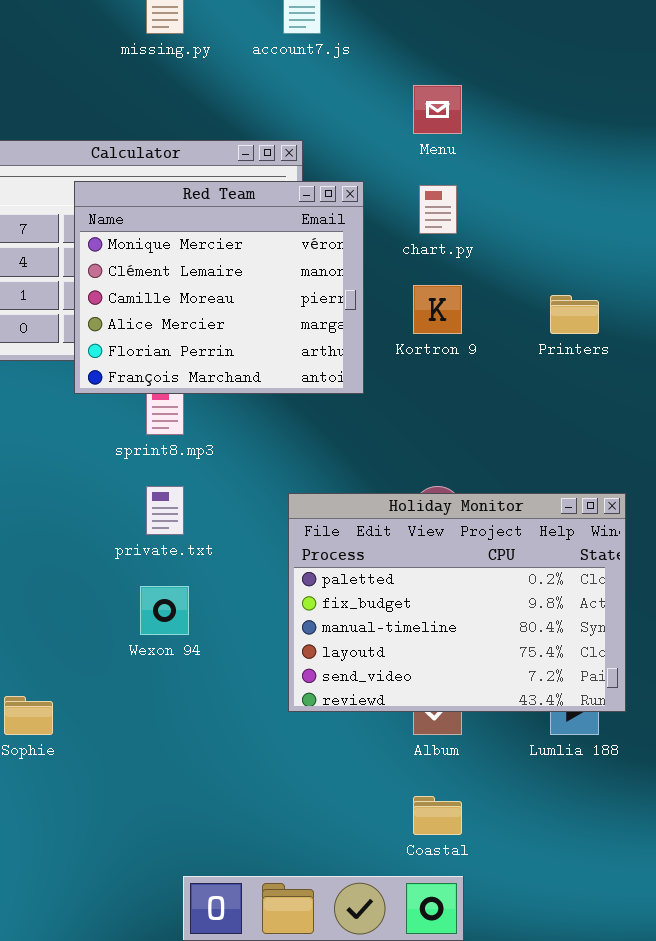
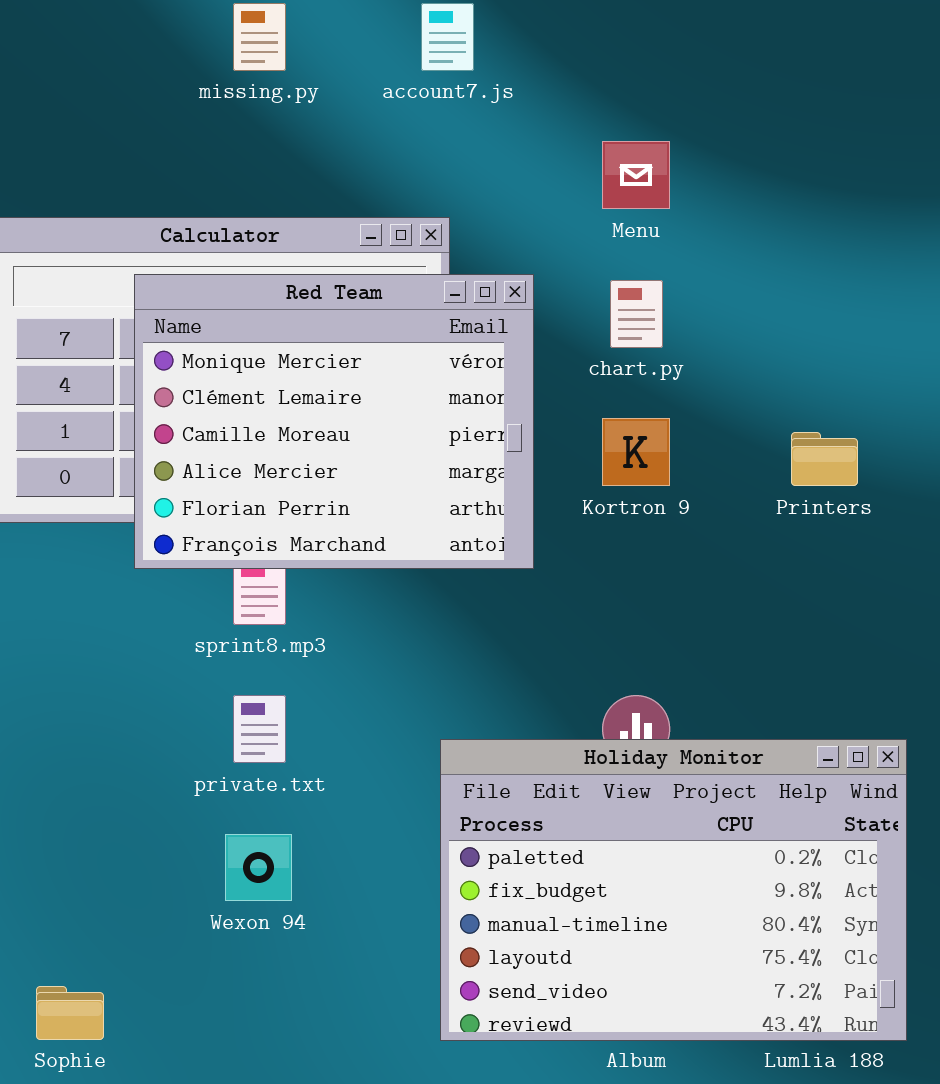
Holiday Monitor: [288,493,626,712] -> [440,739,907,1041], moved

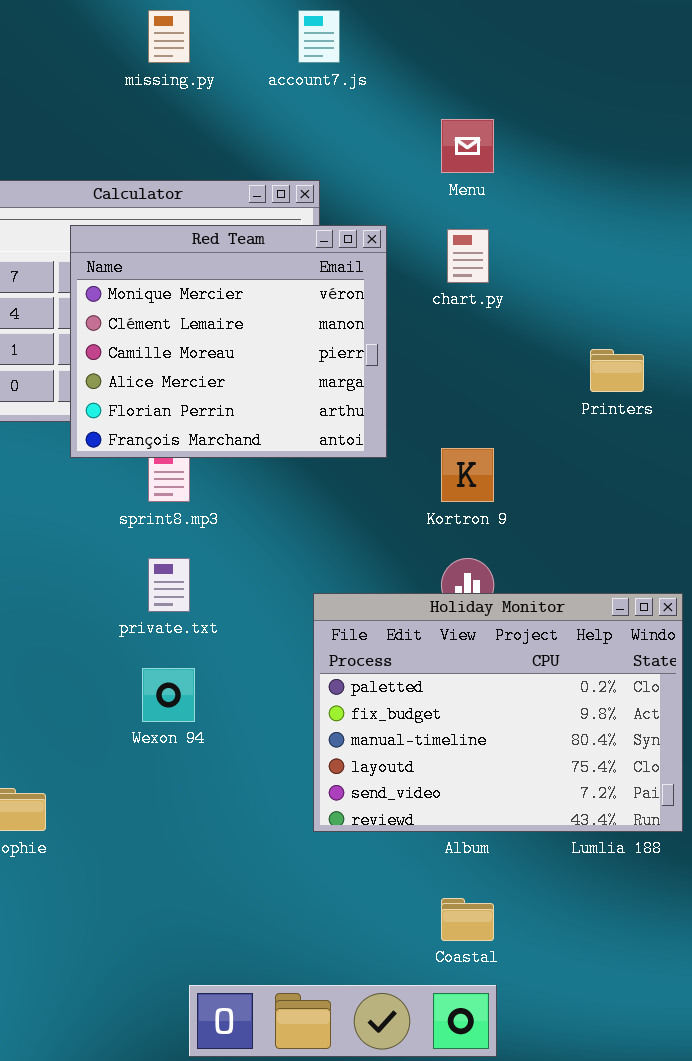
Kortron 9: [602,418,670,486] -> [441,448,494,502], moved

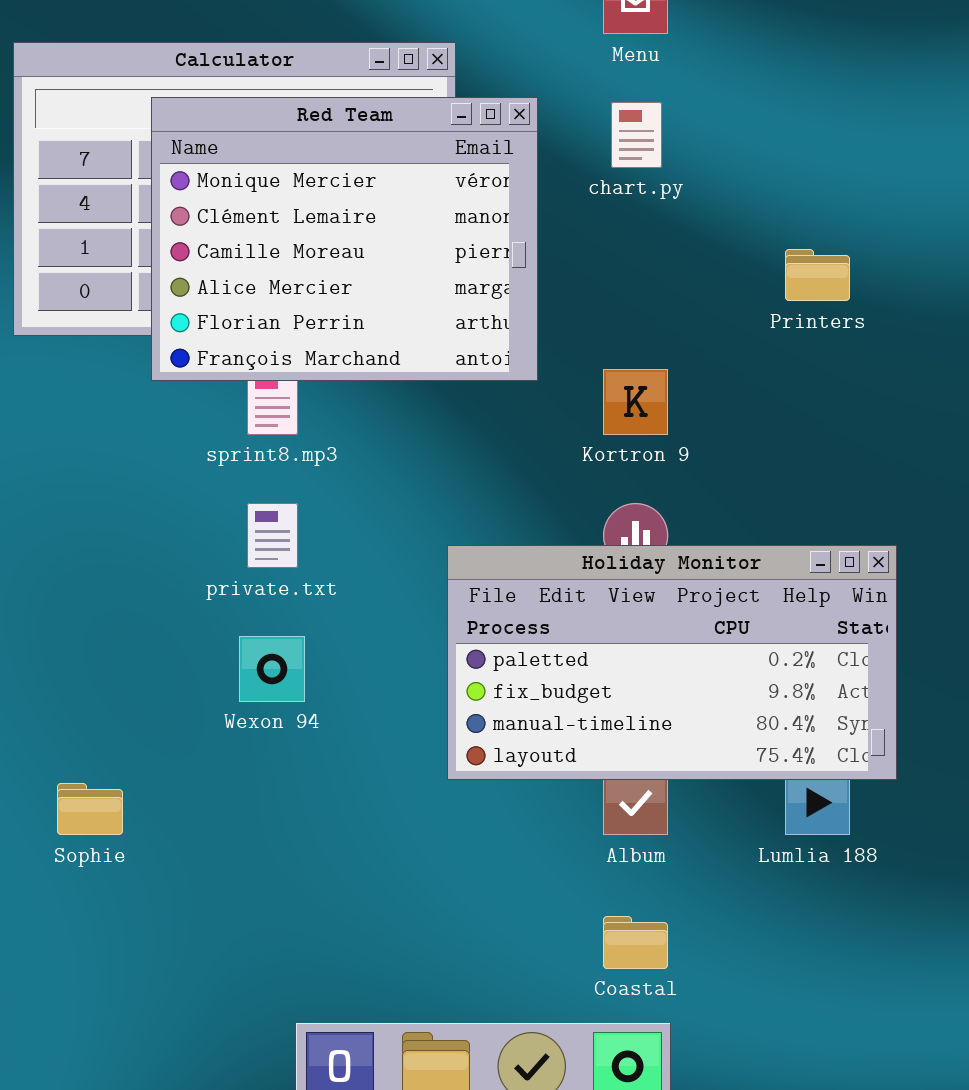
Holiday Monitor: [313,593,683,832] -> [447,545,897,780], resized

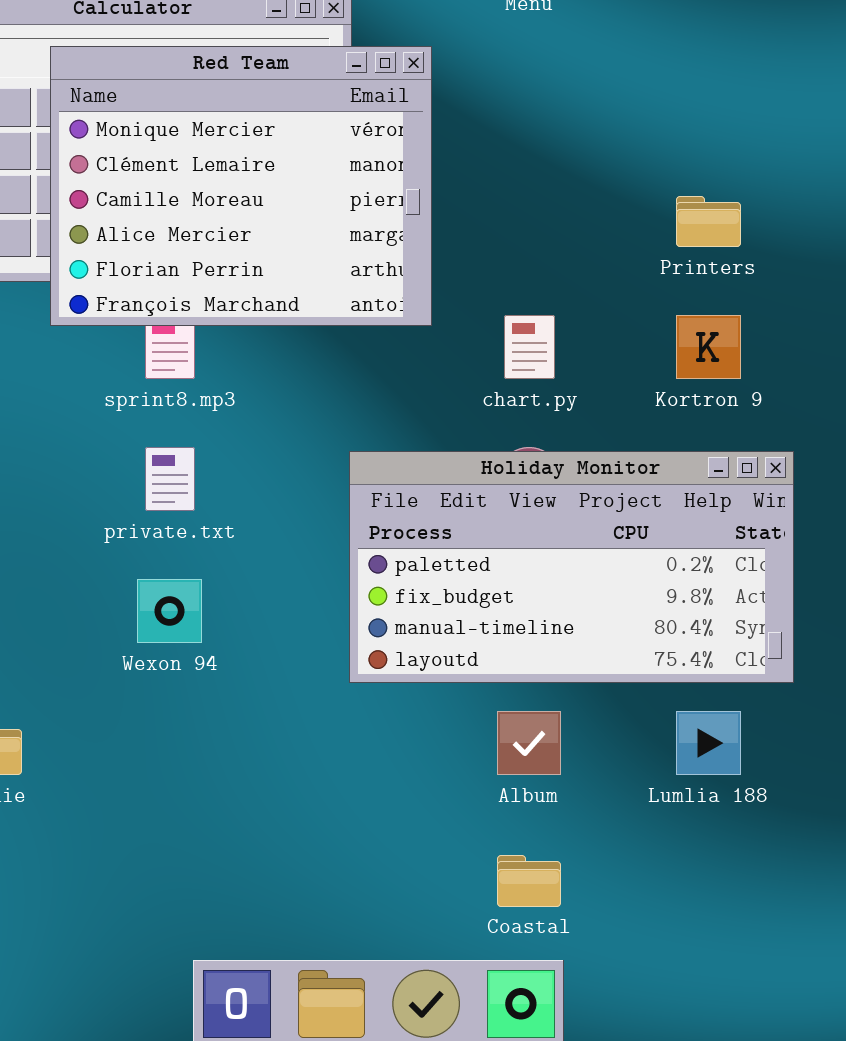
chart.py: [611,102,662,168] -> [504,315,555,379], moved
Kortron 9: [603,369,668,435] -> [676,315,741,379], moved
Holiday Monitor: [447,545,897,780] -> [349,451,794,683], moved

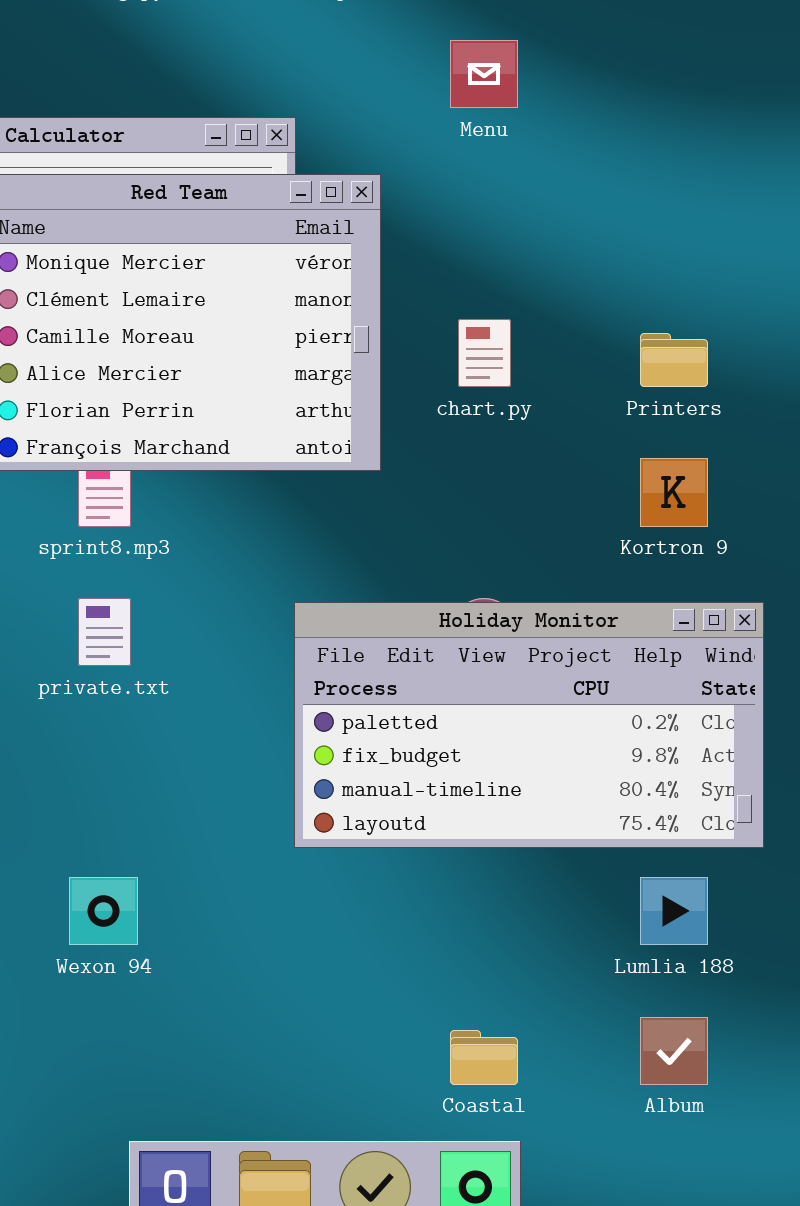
chart.py: [504,315,555,379] -> [458,319,511,387], moved
Wexon 94: [137,579,202,643] -> [69,877,138,945], moved
Album: [497,711,561,775] -> [640,1017,708,1085], moved

